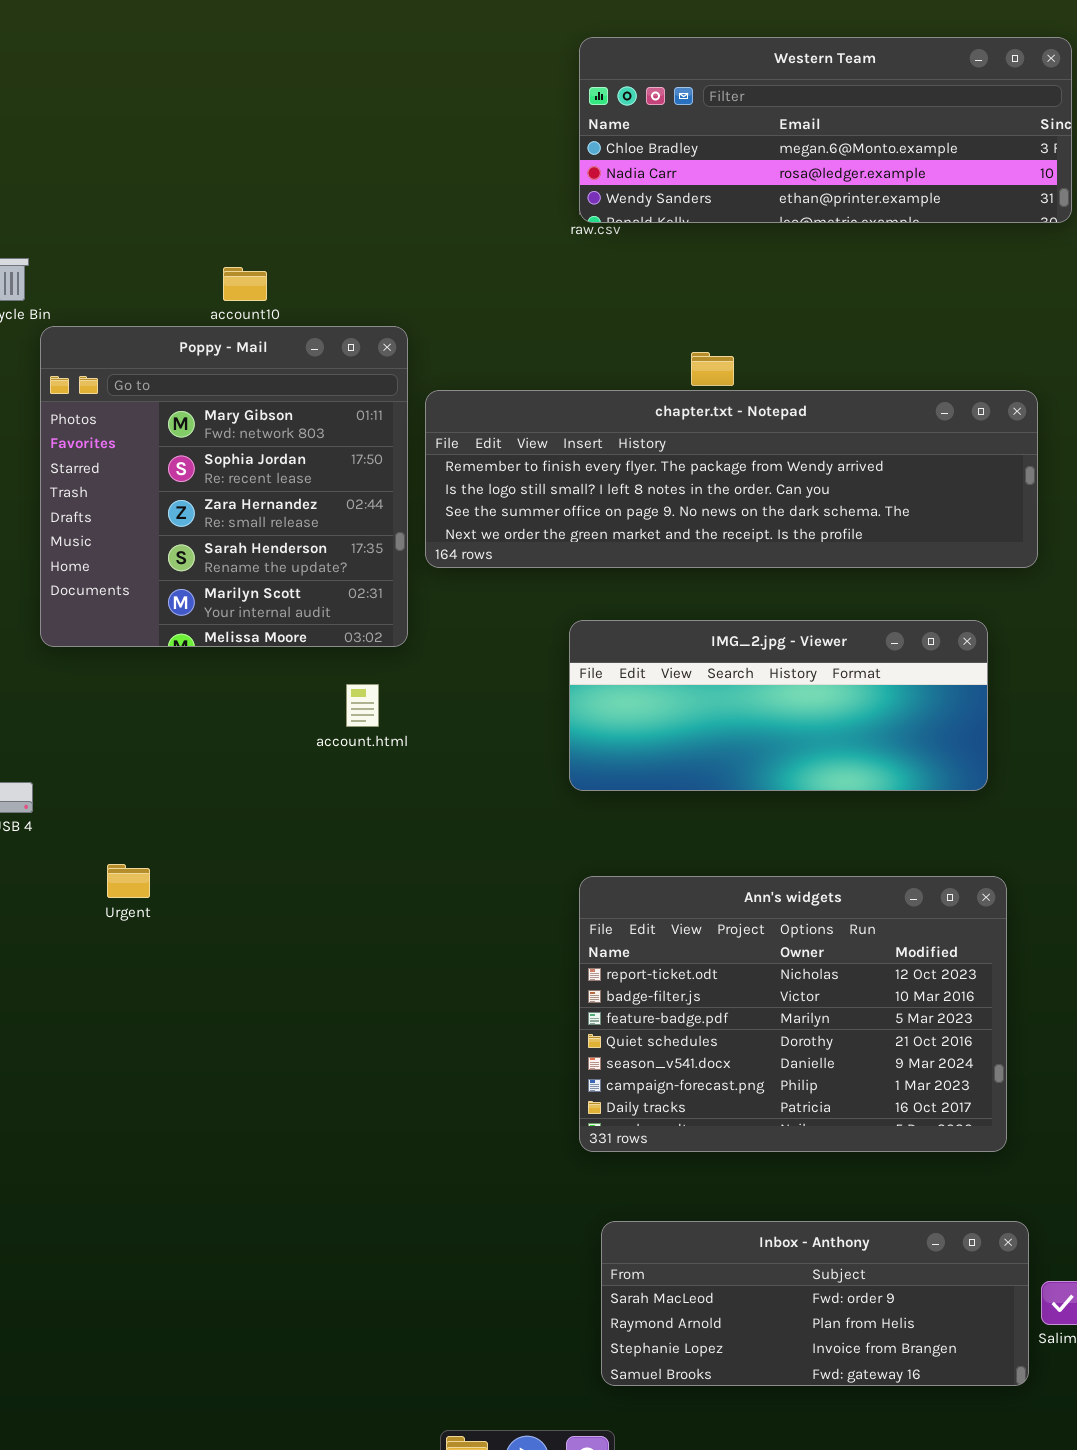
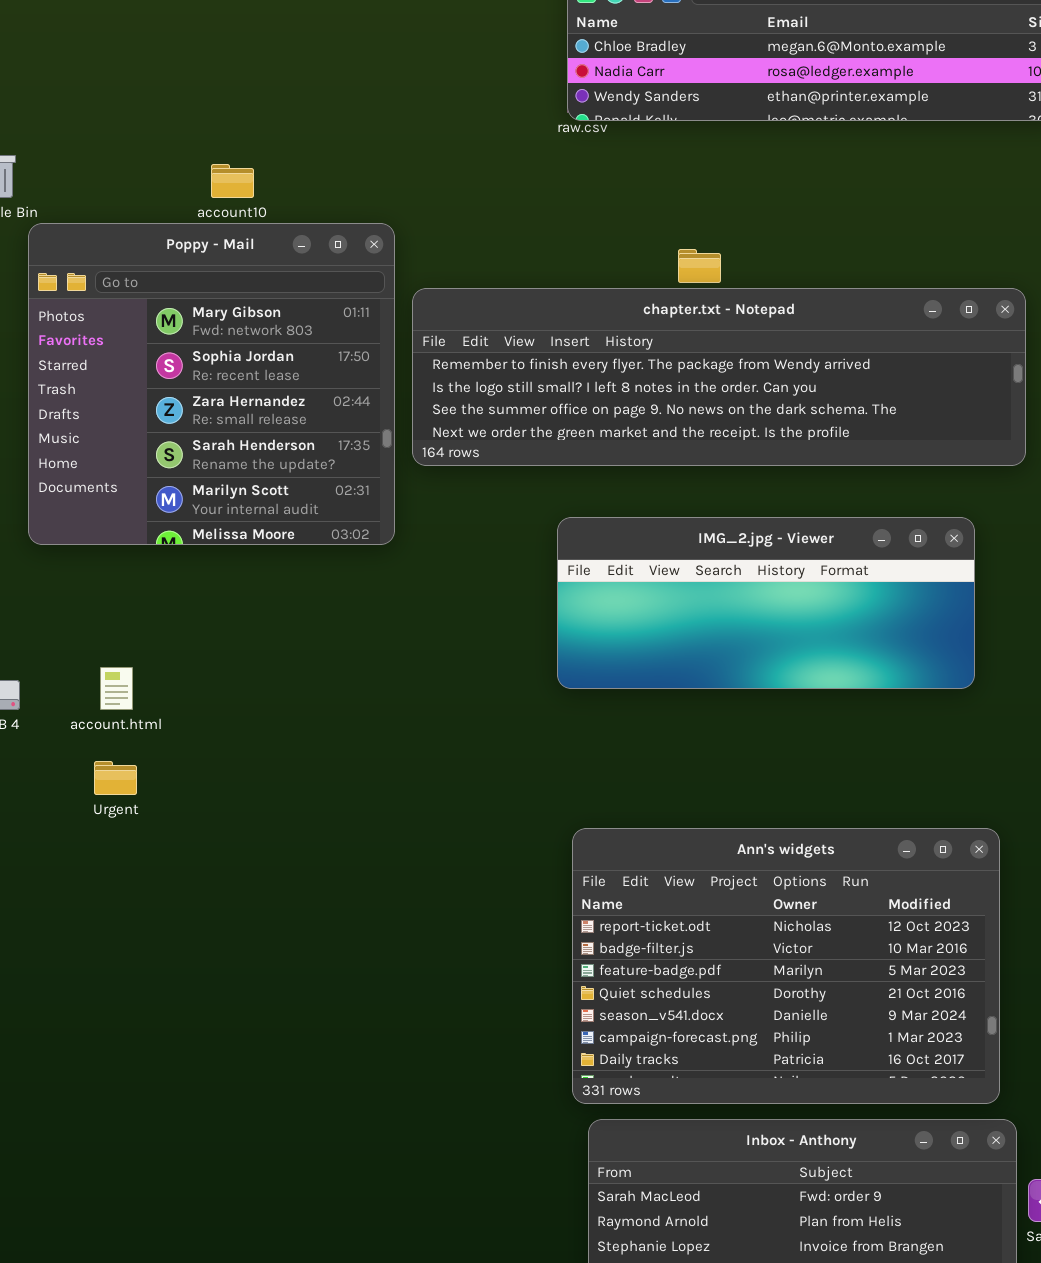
account.html: [346,684,379,727] -> [100,667,133,710], moved
Ann's widgets: [579,876,1007,1152] -> [572,828,1000,1104], moved

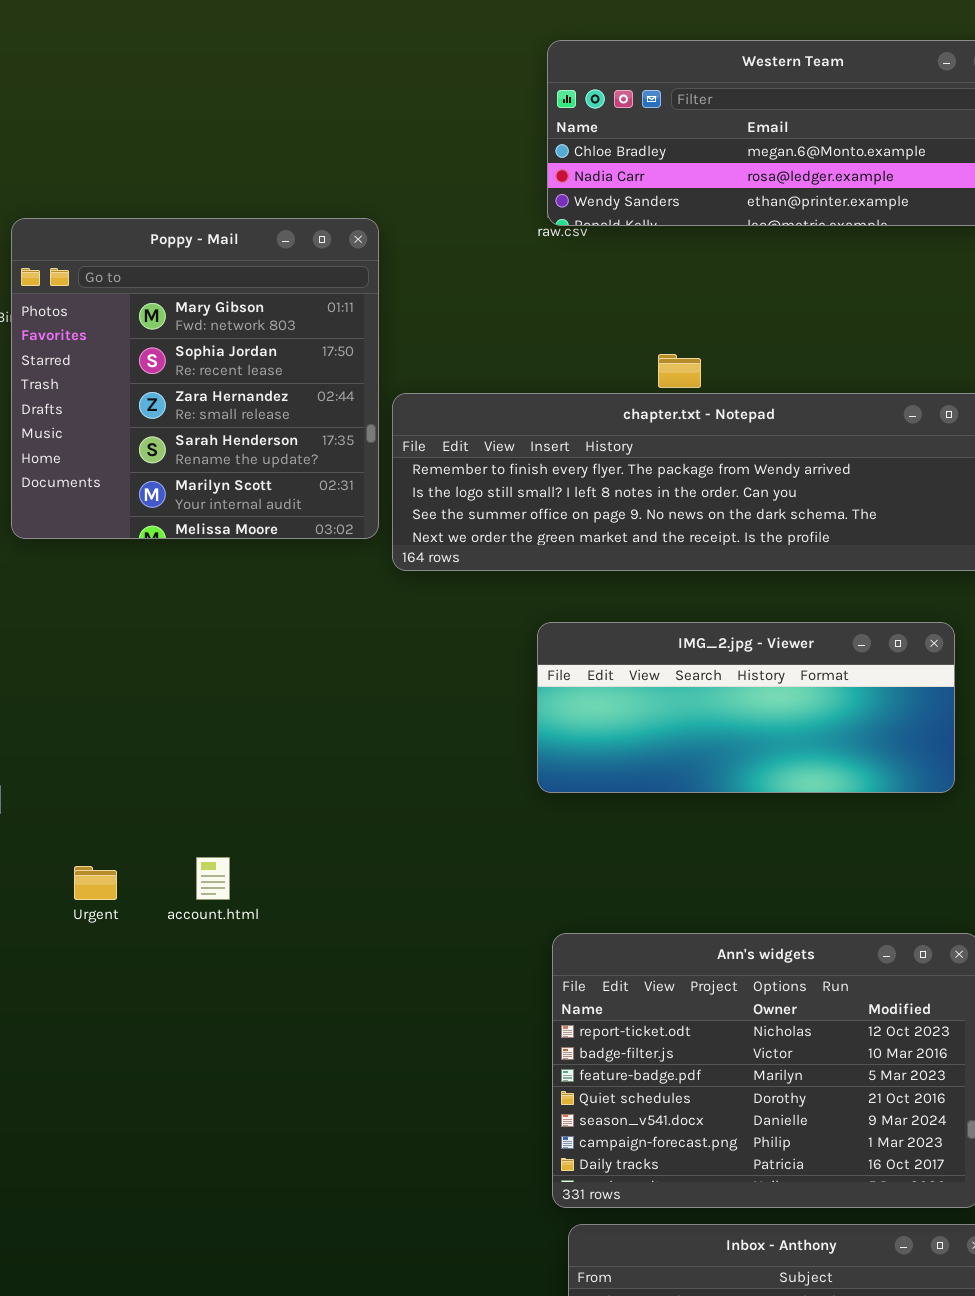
Poppy - Mail: [28,223,395,545] -> [11,218,379,539], moved
account.html: [100,667,133,710] -> [196,857,230,900], moved

